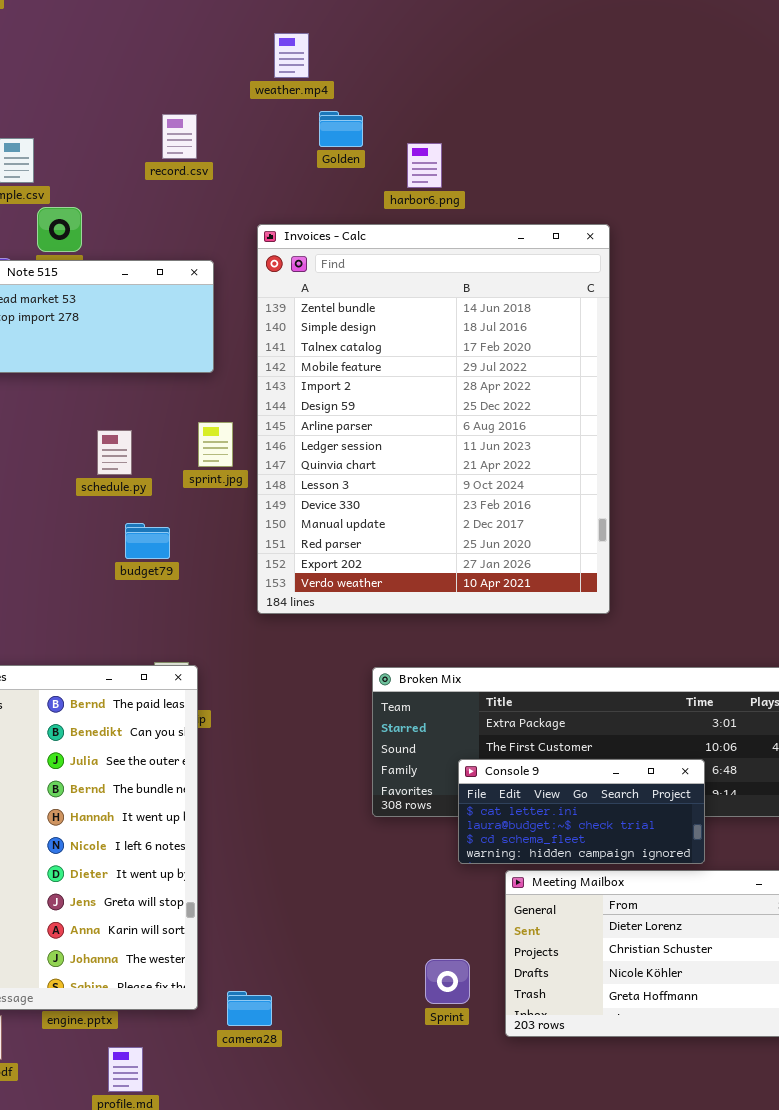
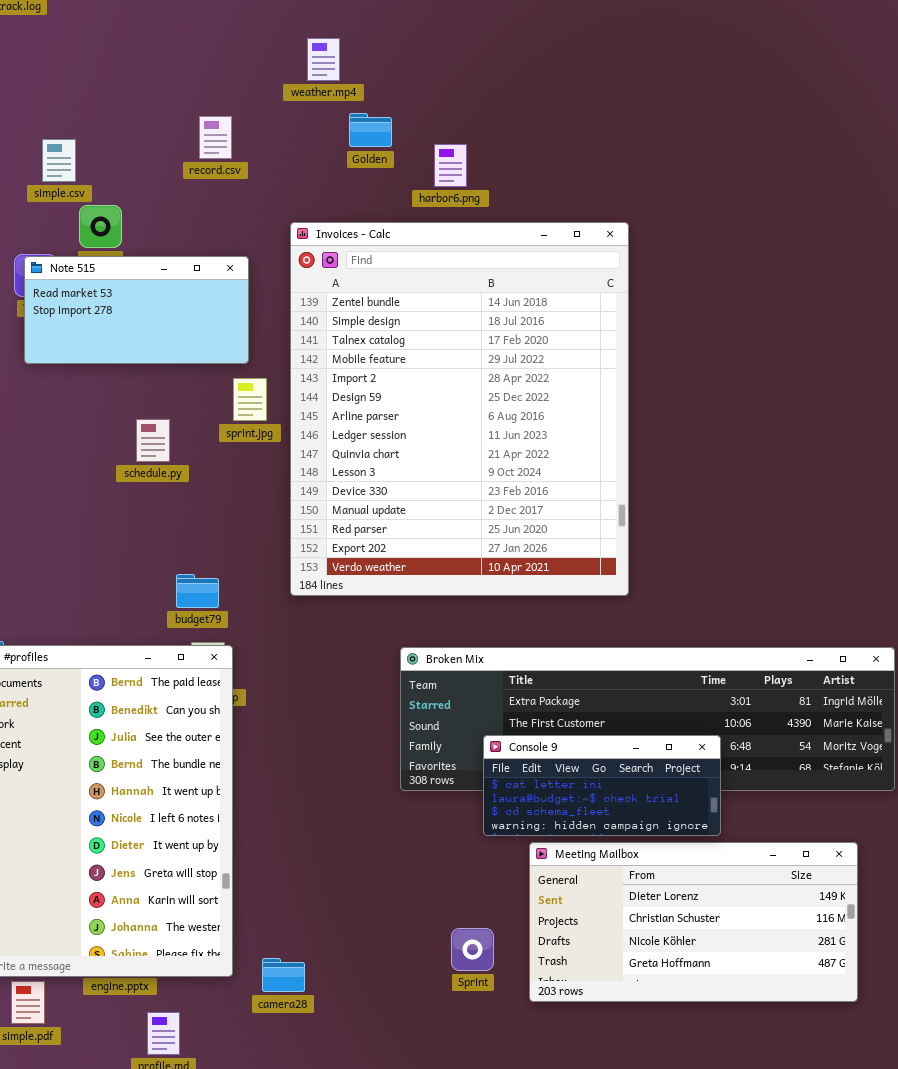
sprint.jpg: [198,422,233,467] -> [233,378,267,421], moved
budget79: [125,523,170,559] -> [176,574,219,608], moved

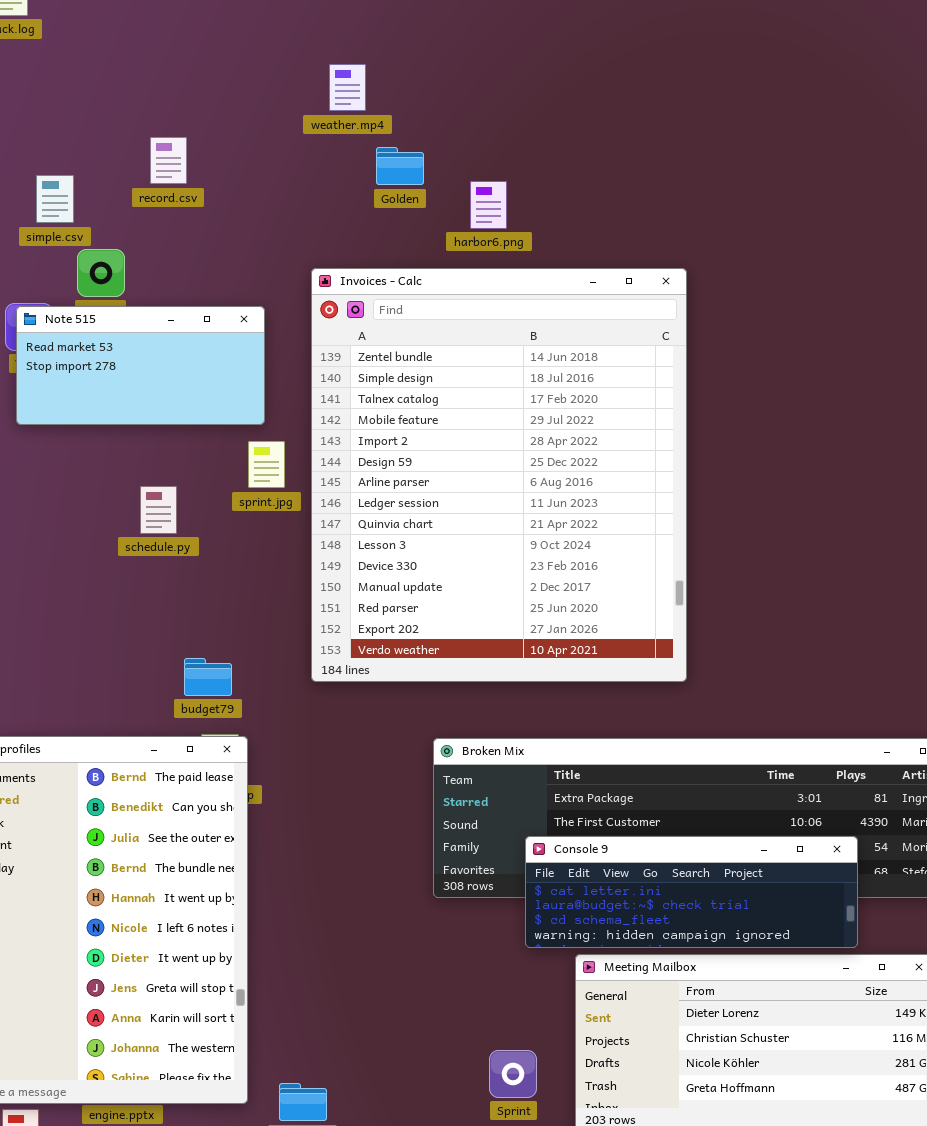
record.csv: [199,116,232,159] -> [150,137,187,184], moved
Console 9: [483,735,721,836] -> [525,836,858,948], resized

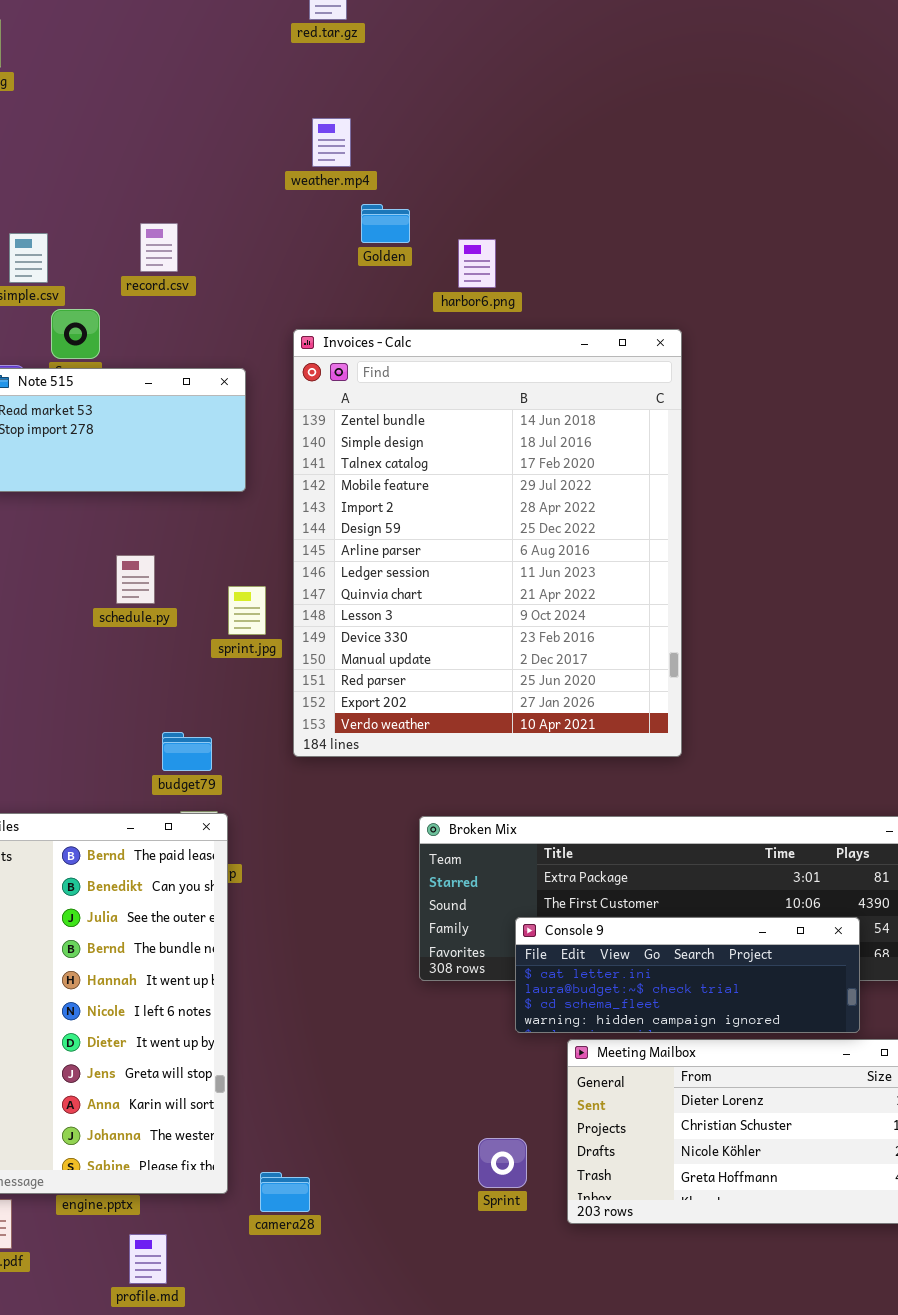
record.csv: [150,137,187,184] -> [140,223,178,272], moved
sprint.jpg: [248,441,285,488] -> [228,586,266,635], moved

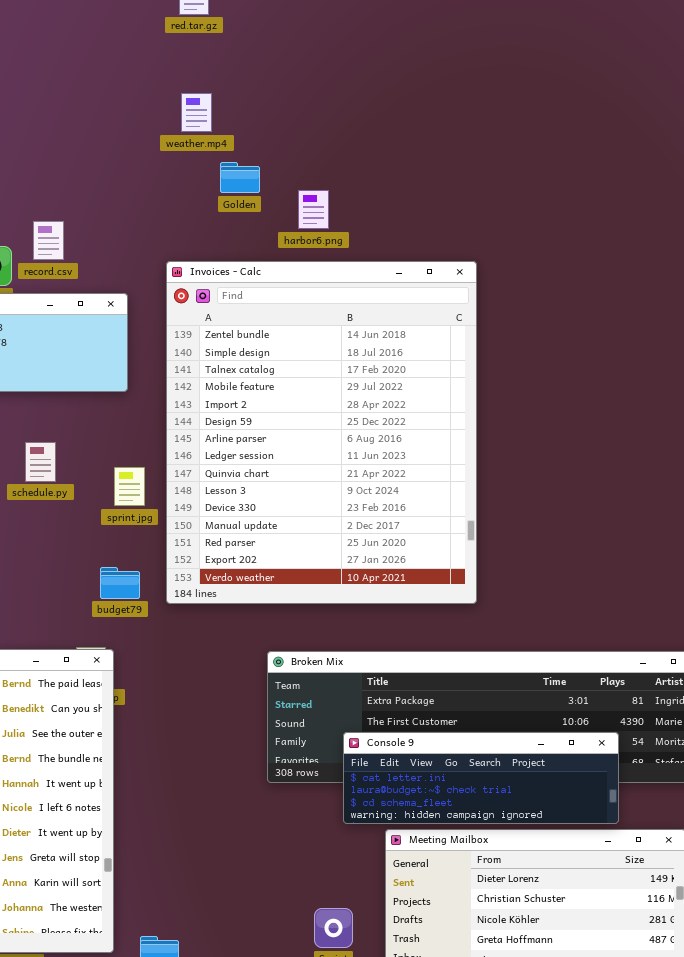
record.csv: [140,223,178,272] -> [33,221,64,260], moved
budget79: [162,732,212,771] -> [100,567,140,599], moved

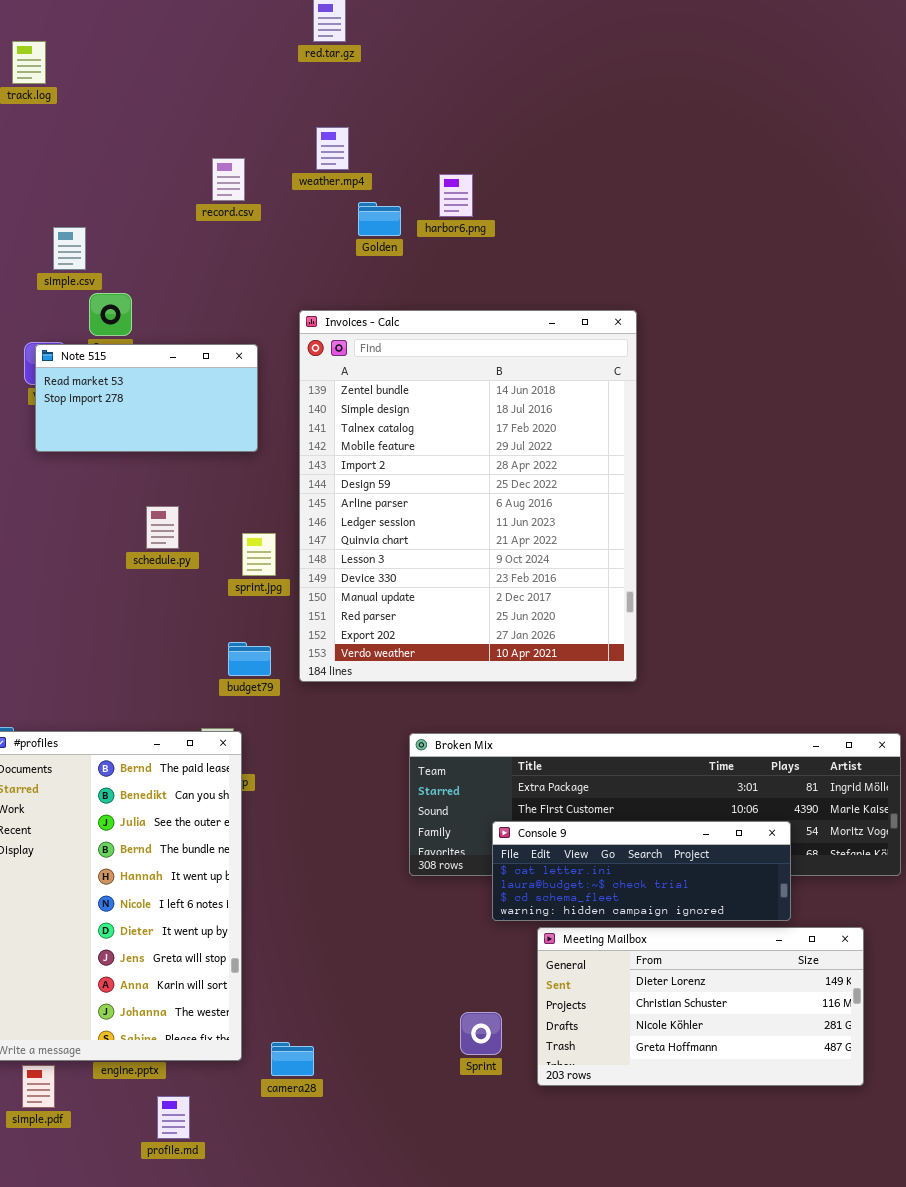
harbor6.png: [298,190,329,229] -> [439,174,473,217], moved
record.csv: [33,221,64,260] -> [212,158,245,201], moved

